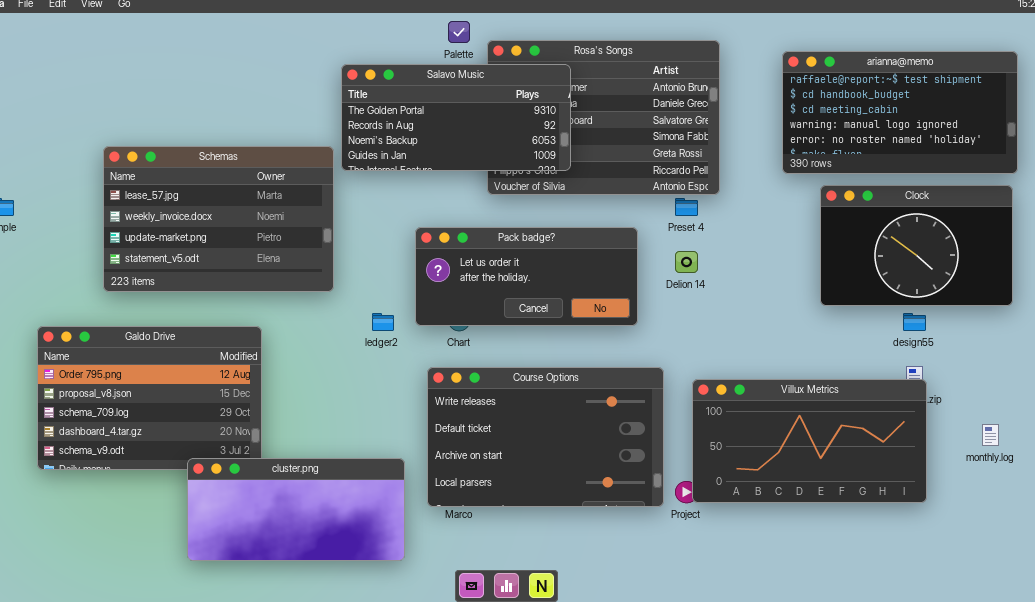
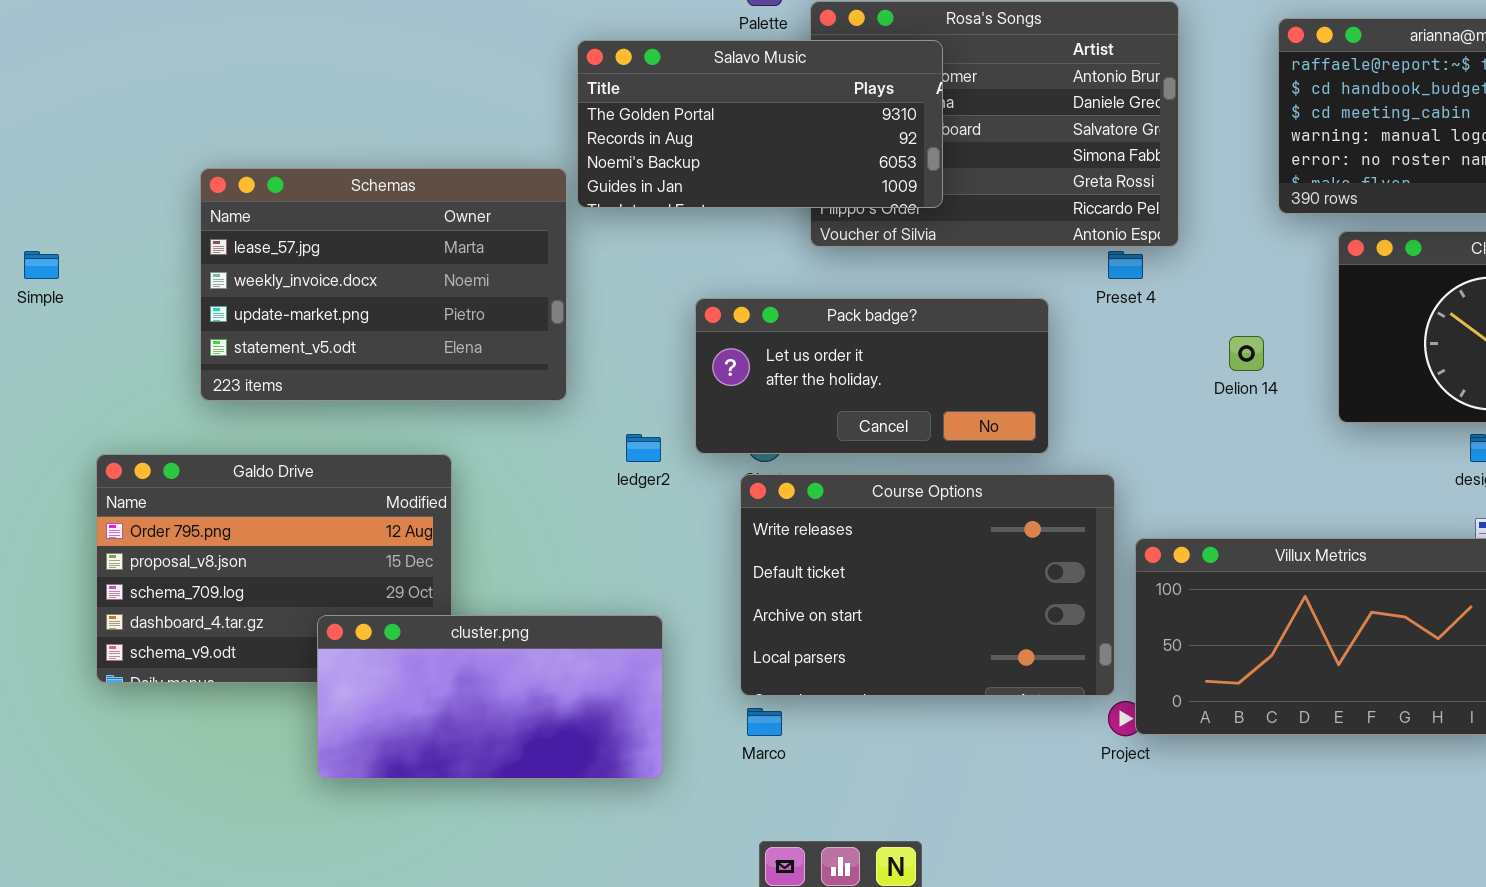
Delion 14: [675,251,698,273] -> [1229,336,1264,371], moved
Course Options: [427,367,664,507] -> [740,474,1115,696], moved
cluster.png: [187,458,405,561] -> [317,615,663,779], moved

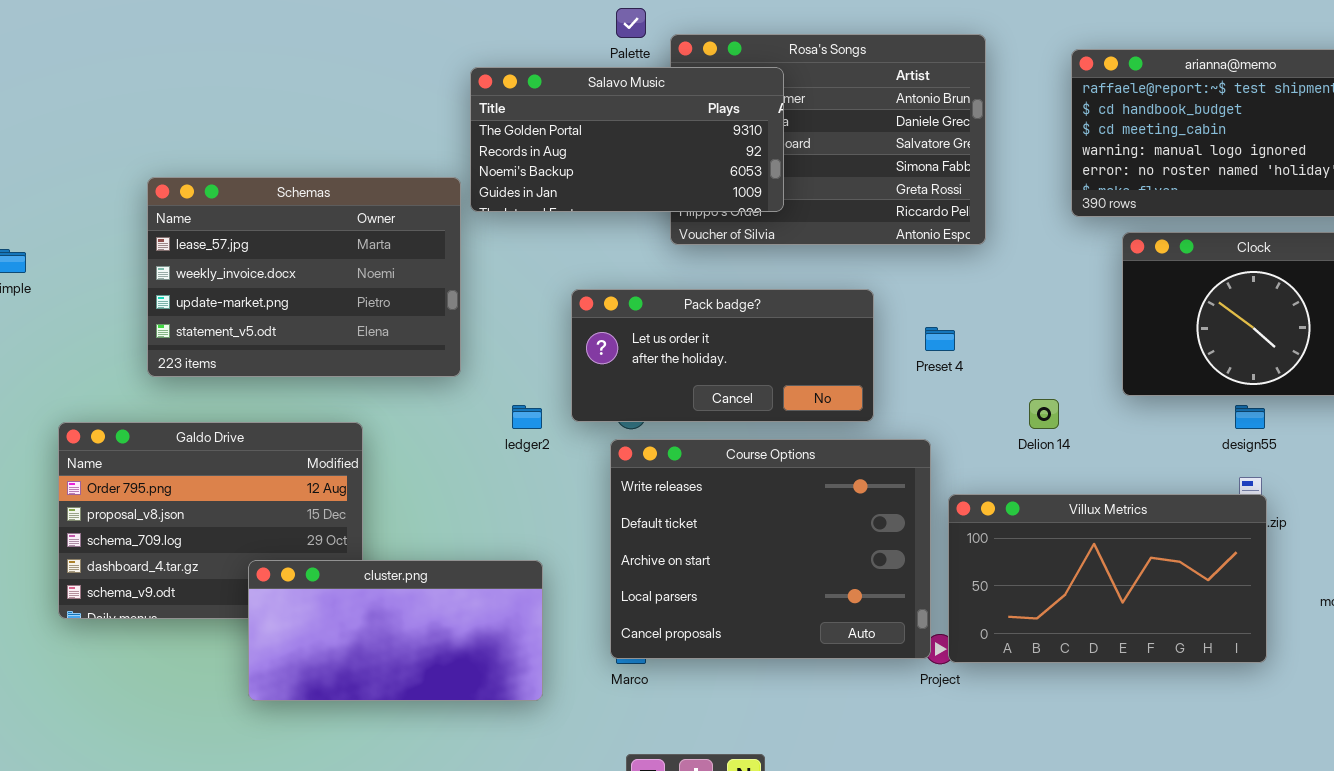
Preset 4: [1108,251,1143,279] -> [925,327,955,351], moved
Delion 14: [1229,336,1264,371] -> [1029,399,1059,429], moved
Course Options: [740,474,1115,696] -> [610,439,931,659], resized

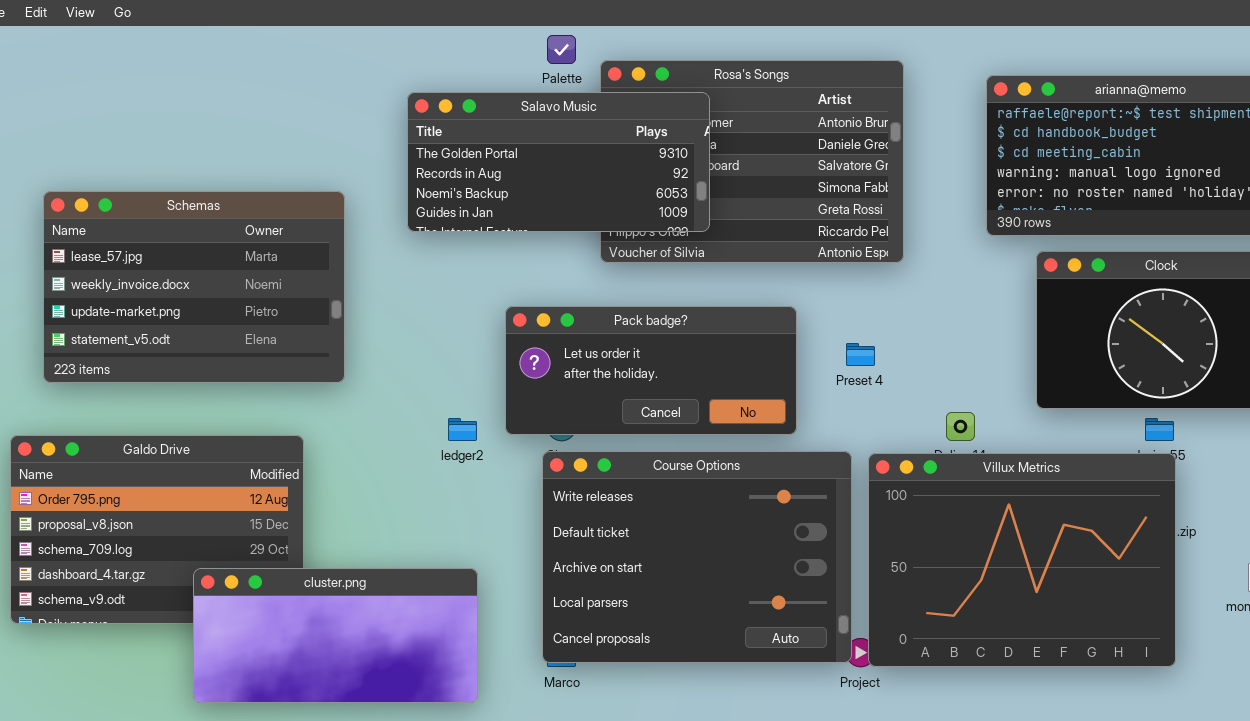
Schemas: [147,177,461,377] -> [43,191,345,383], moved
Villux Metrics: [948,494,1267,663] -> [868,453,1176,667], resized

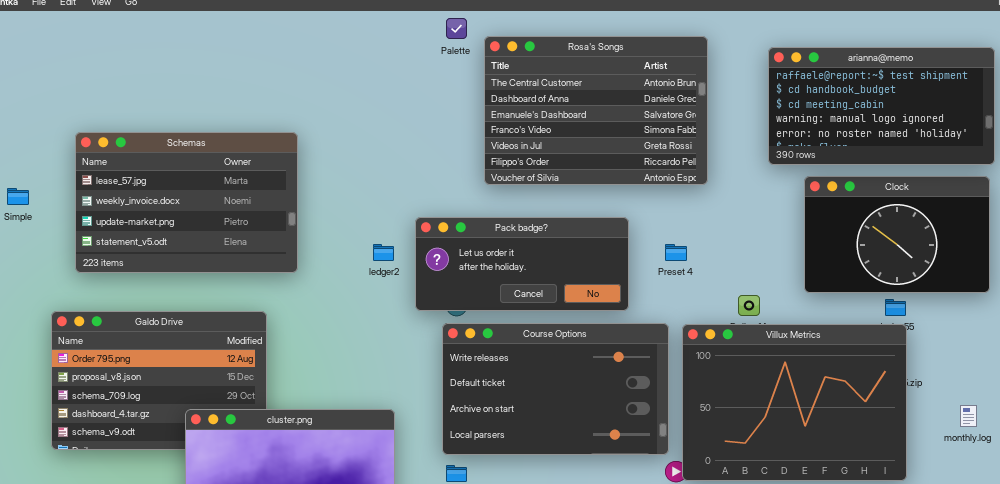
Salavo Music: [407,92,710,232] -> none, closed
ledger2: [448,418,477,441] -> [373,244,394,261], moved
Course Options: [542,451,852,663] -> [442,323,669,455], resized

